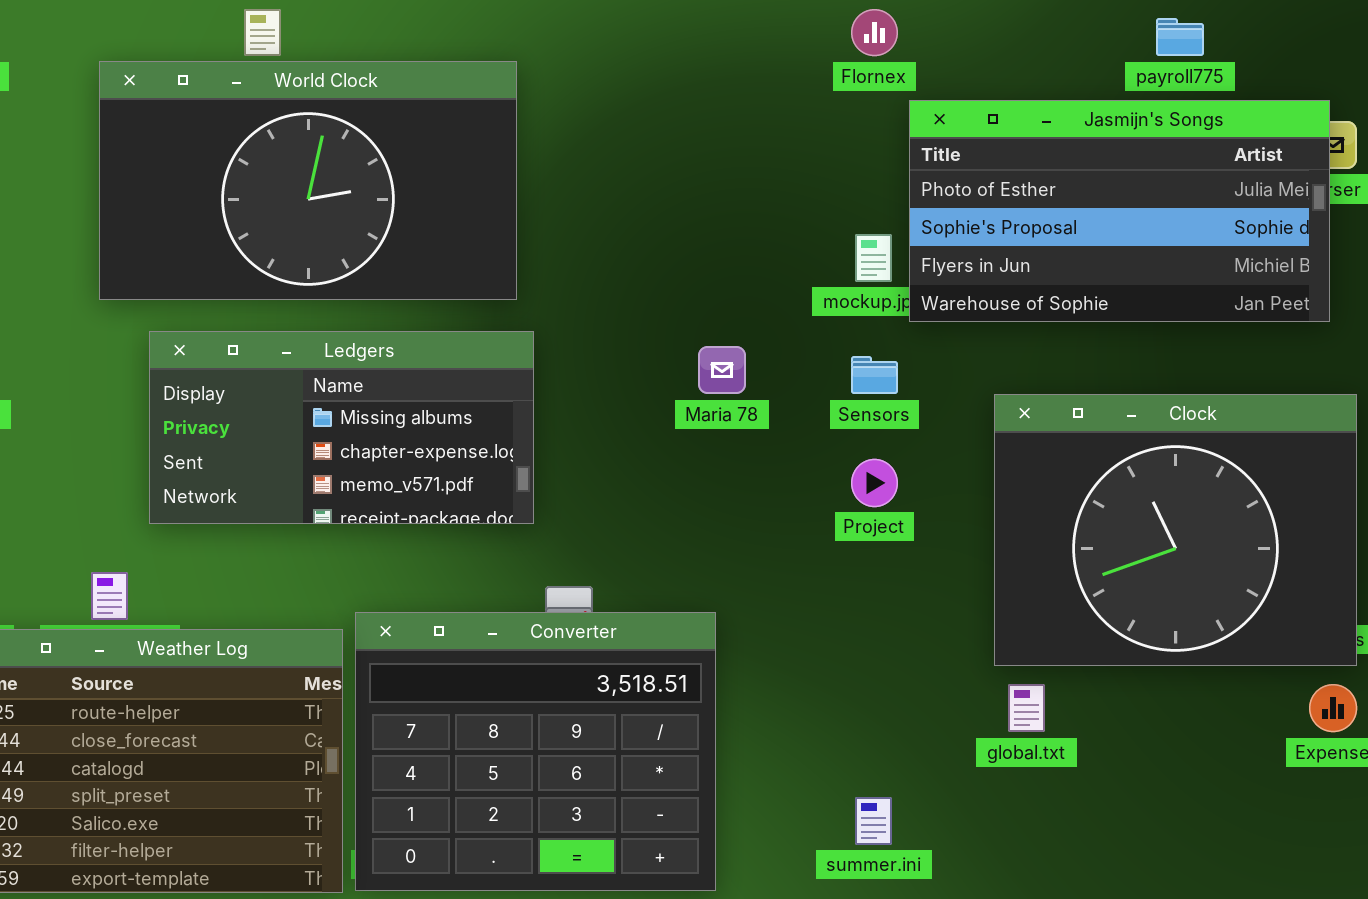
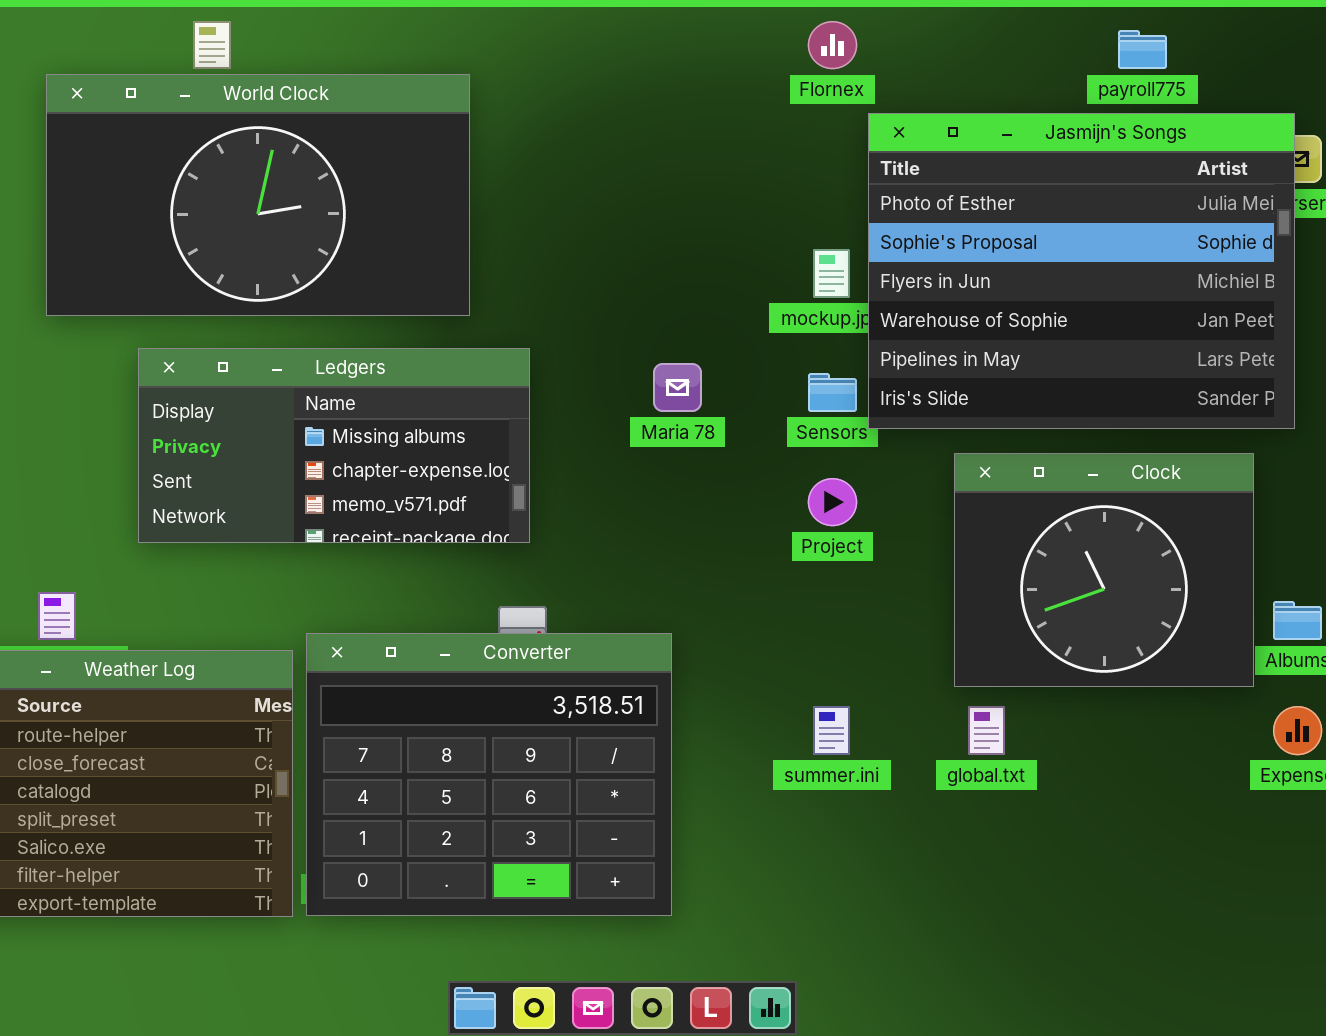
Jasmijn's Songs: [909,100,1330,322] -> [868,113,1295,429], resized
Ledgers: [149,331,534,524] -> [138,348,530,543], moved
Clock: [994,394,1357,666] -> [954,453,1254,687], resized
summer.ini: [855,797,892,845] -> [813,706,850,755], moved

